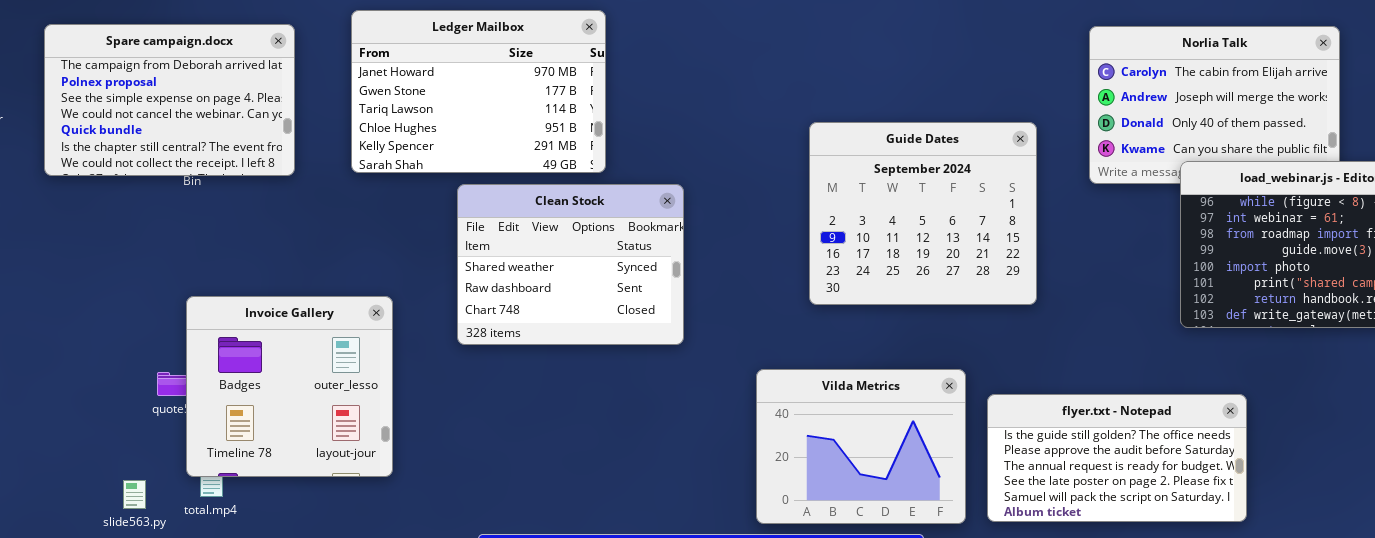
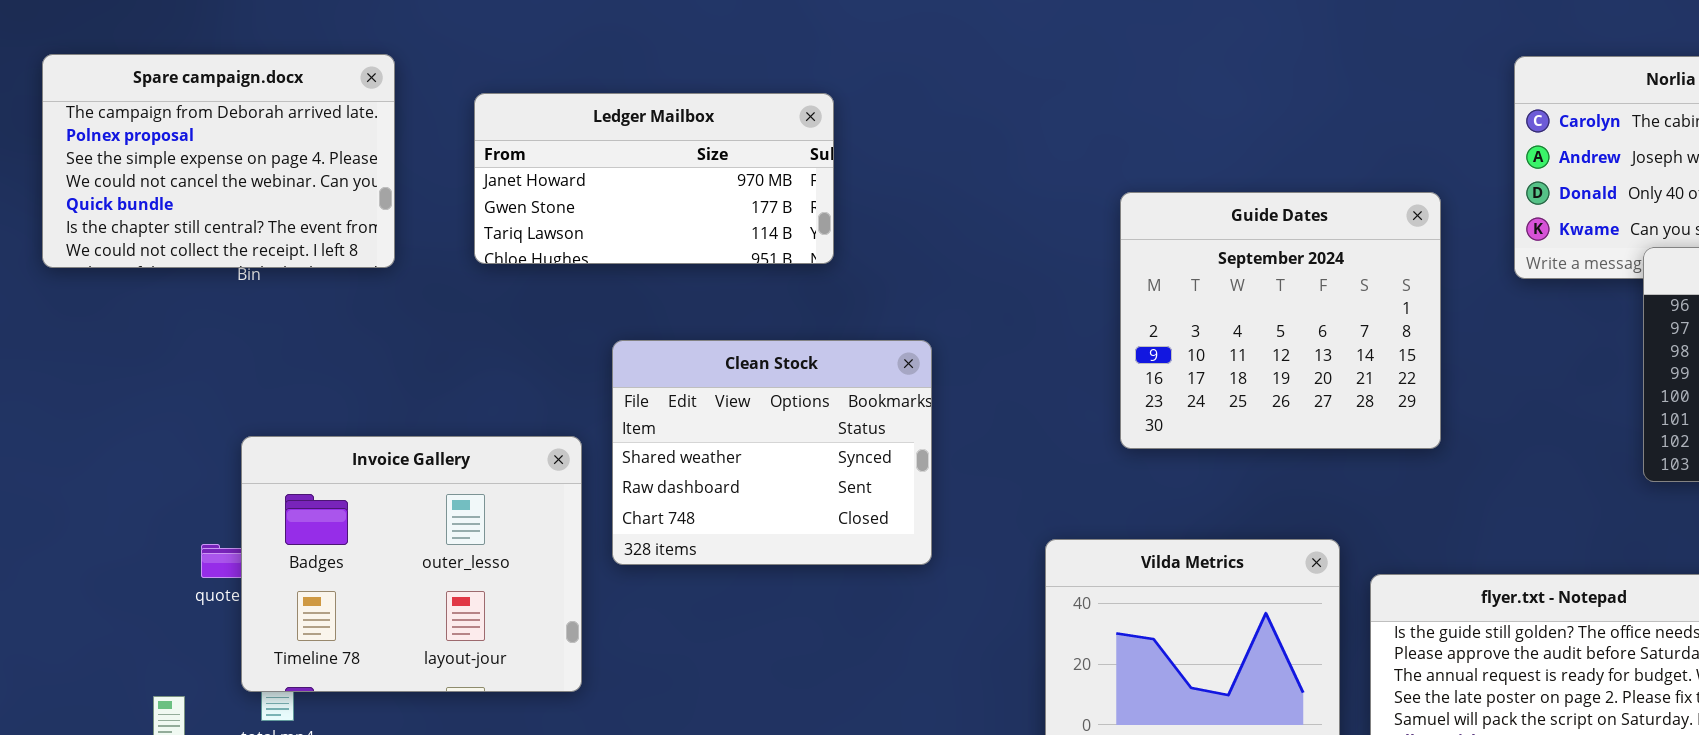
Ledger Mailbox: [351,10,606,173] -> [474,93,834,264], resized
Clean Stock: [457,184,684,345] -> [612,340,932,565], moved
Invoice Gallery: [186,296,393,477] -> [241,436,582,692], resized

